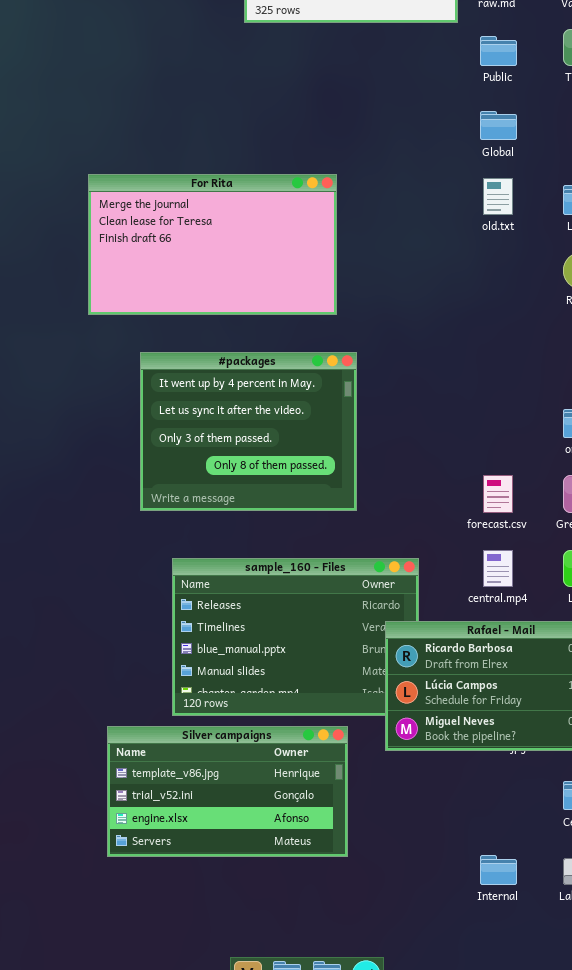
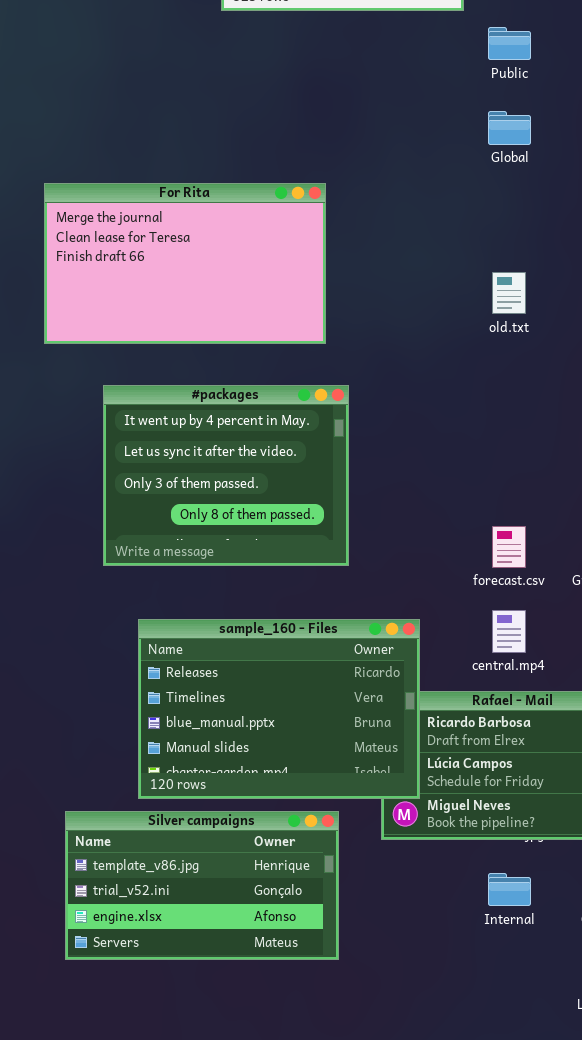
old.txt: [483,178,513,215] -> [492,272,526,314], moved
sample_160 - Files: [172,558,419,716] -> [138,619,420,799], raised
Internal: [480,855,517,885] -> [488,873,531,906], moved

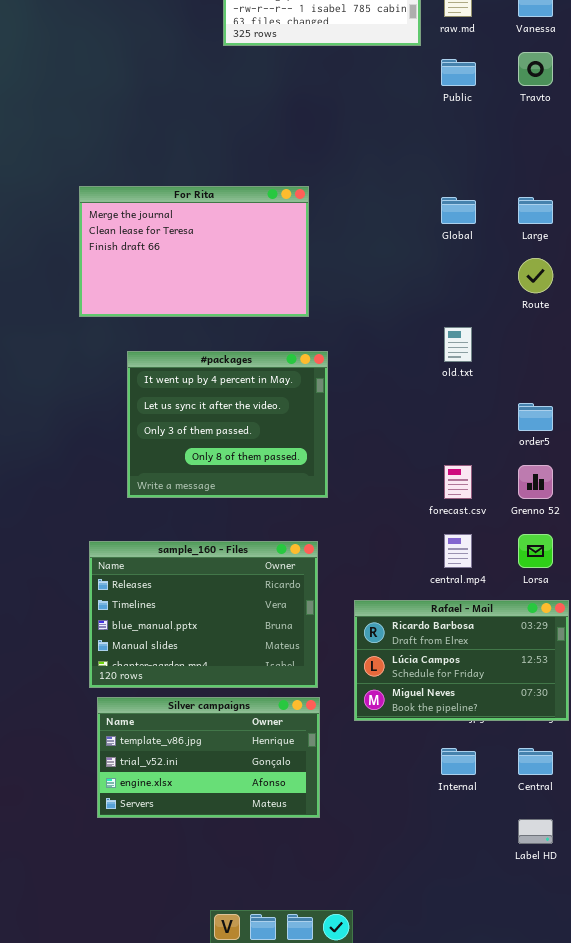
Global: [488,111,531,145] -> [441,197,476,224], moved
old.txt: [492,272,526,314] -> [444,327,472,362], moved
sample_160 - Files: [138,619,420,799] -> [89,541,318,688], moved

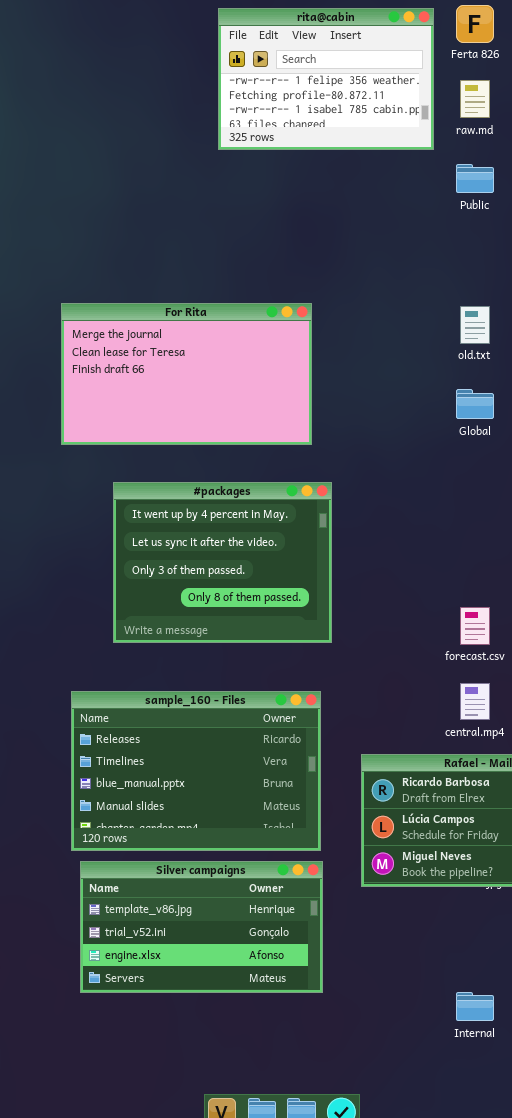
Global: [441,197,476,224] -> [456,389,494,419], moved
old.txt: [444,327,472,362] -> [460,306,490,344], moved
Internal: [441,748,476,775] -> [456,992,494,1021], moved

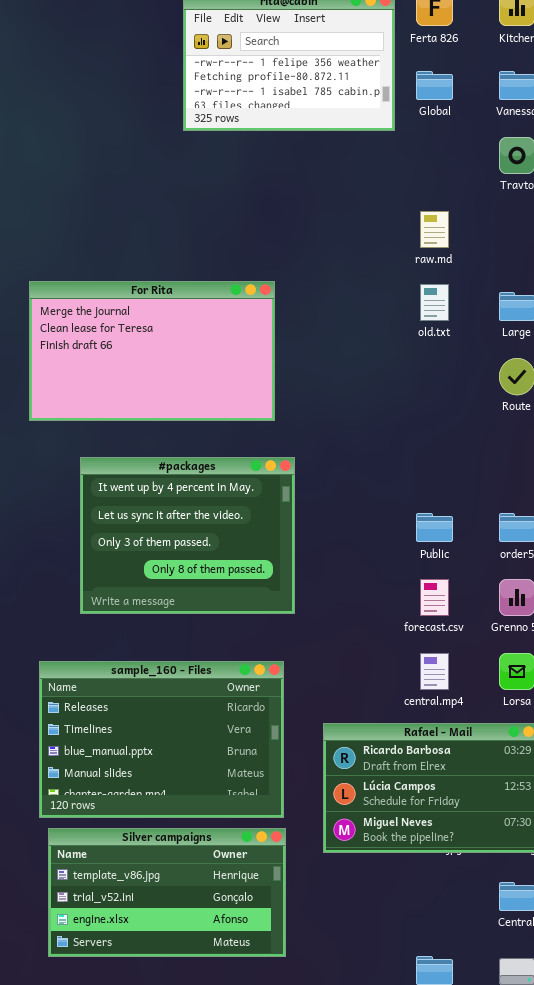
raw.md: [460,80,490,118] -> [420,211,449,248], moved
Public: [456,164,494,193] -> [416,513,453,542], moved
Global: [456,389,494,419] -> [416,71,453,100], moved

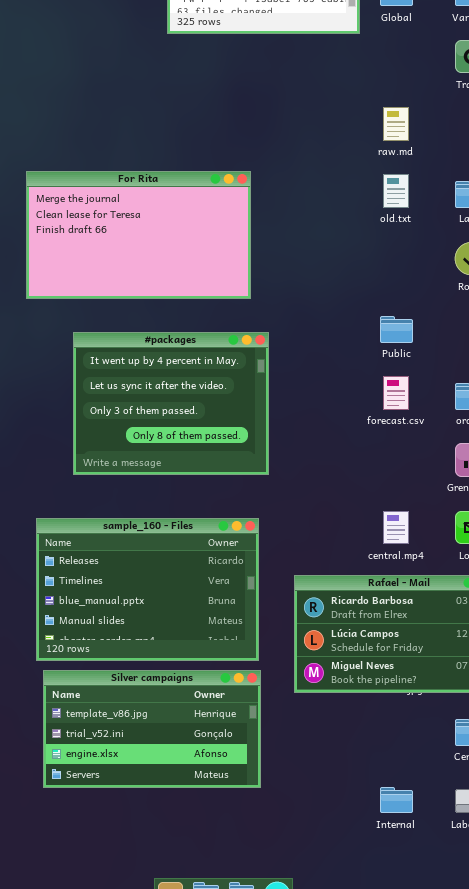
Public: [416,513,453,542] -> [380,316,413,343], moved
forecast.csv: [420,579,449,616] -> [383,376,409,410], moved

